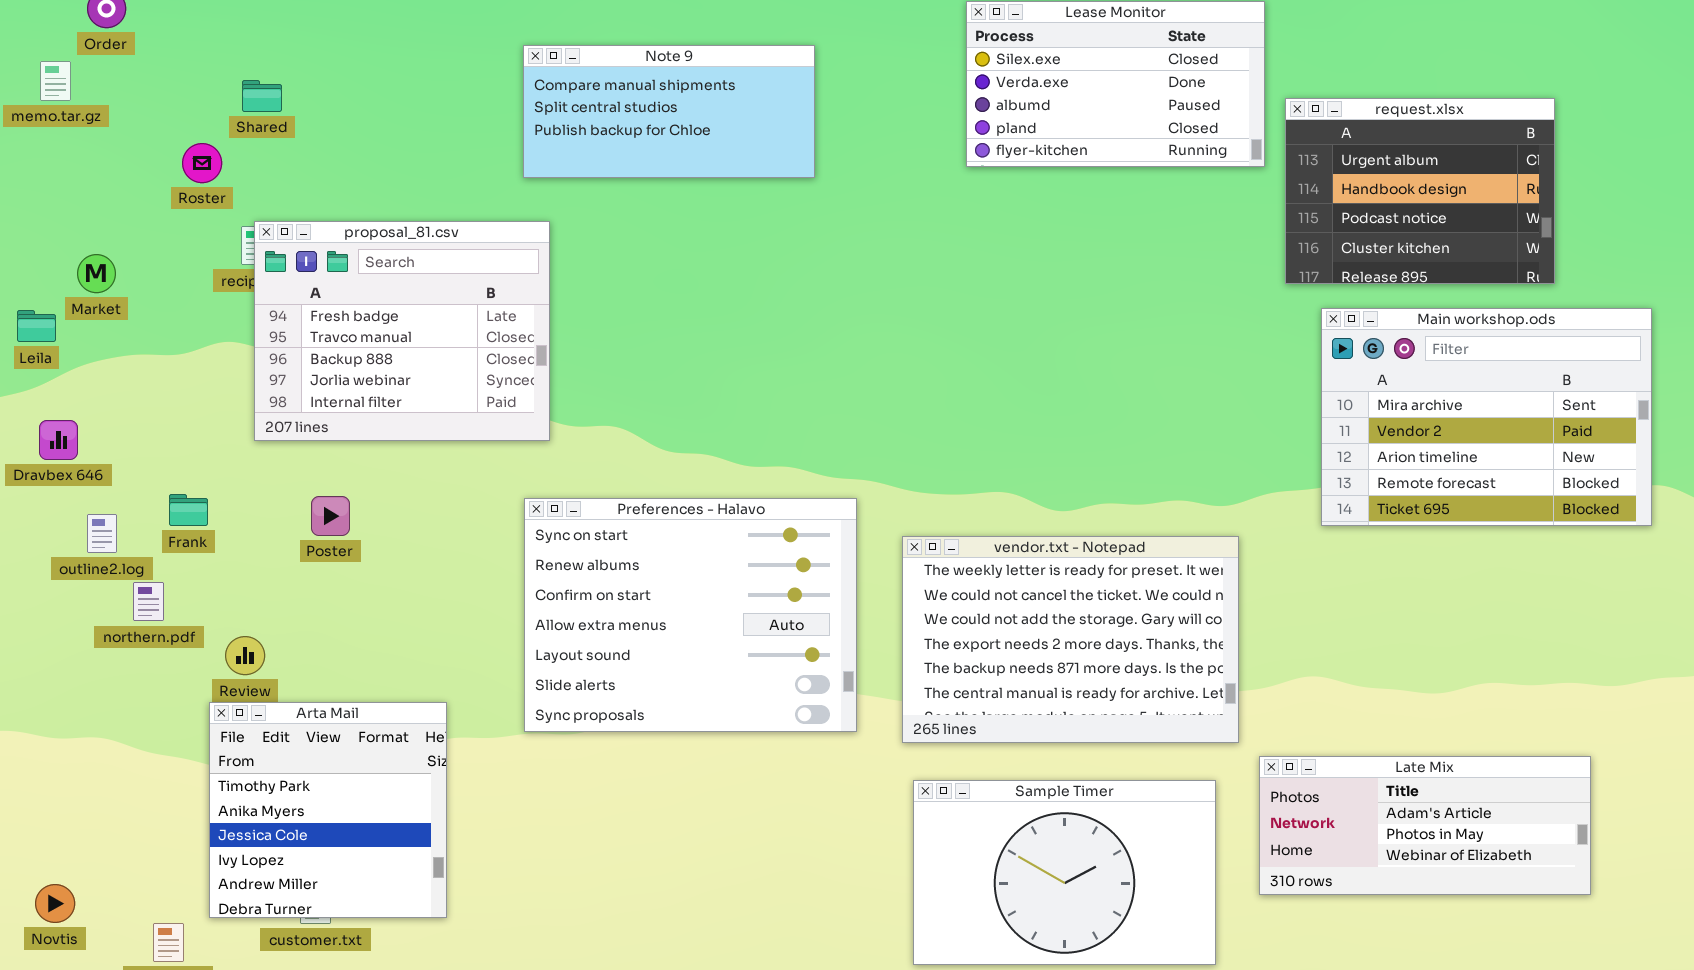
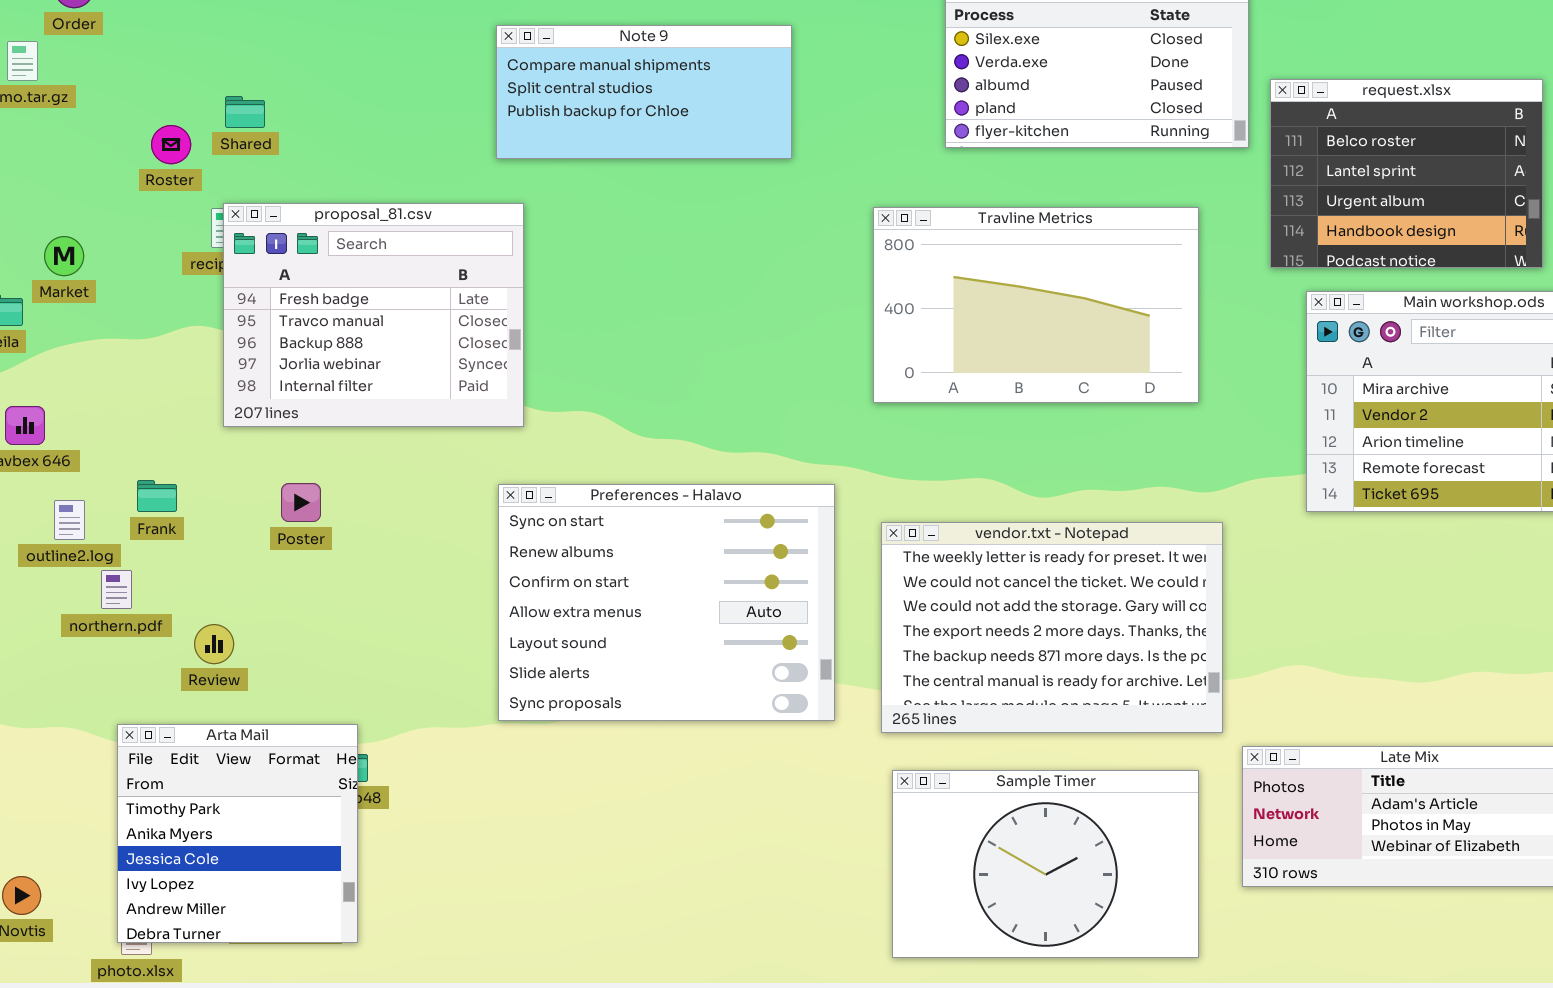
Shared: [242,80,282,112] -> [225,96,265,128], moved
request.xlsx: [1285,98,1555,284] -> [1270,79,1543,268], scrolled up 2 rows
Travline Metrics: none -> [873,207,1199,403], opened
Arta Mail: [209,702,447,918] -> [117,724,358,943], moved

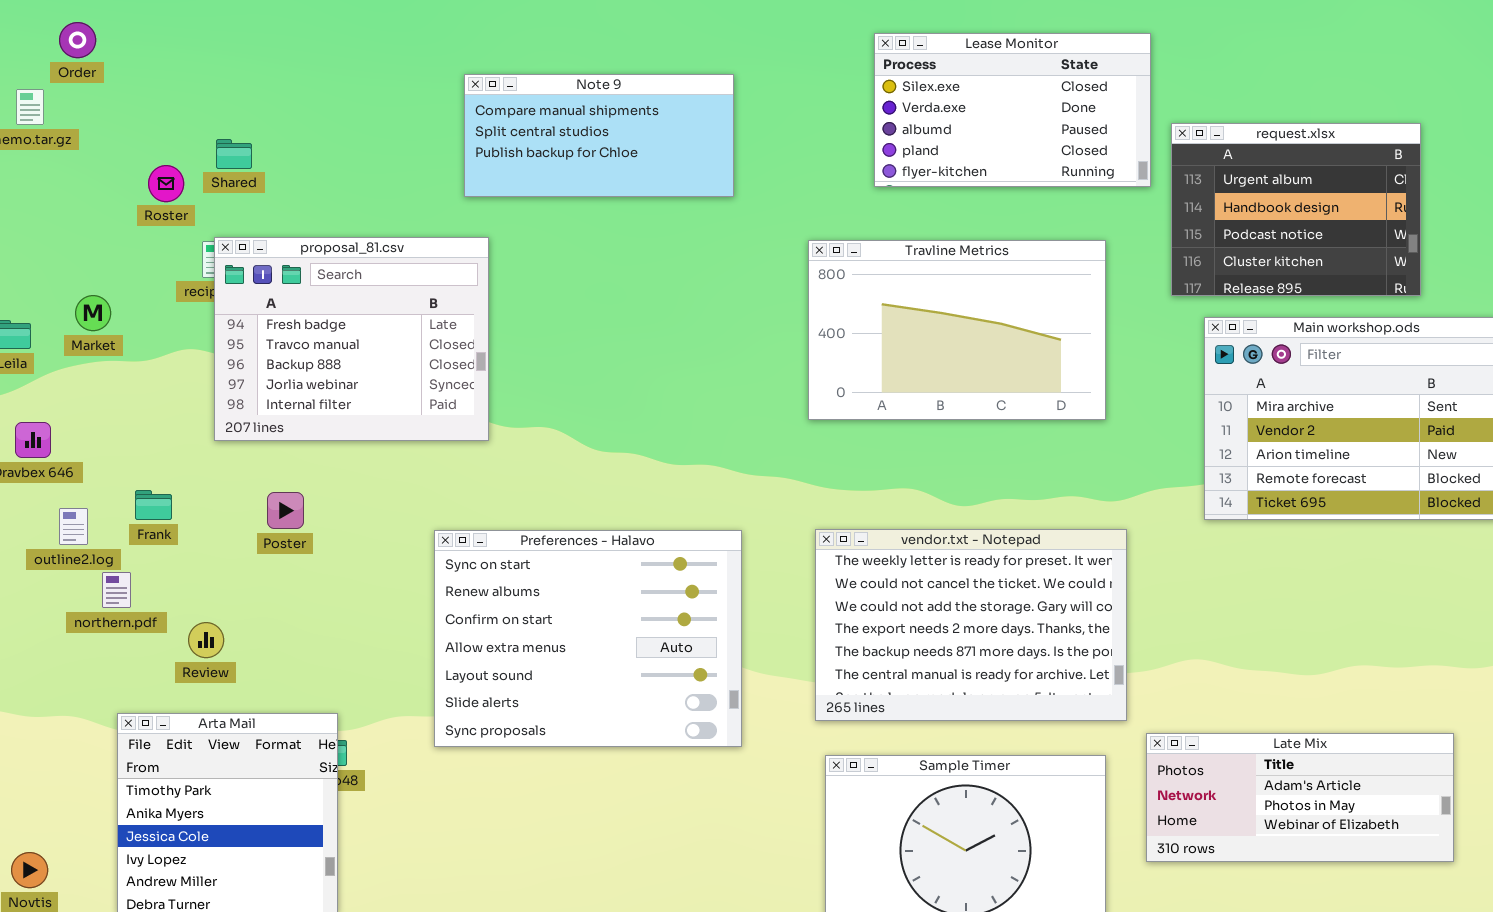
request.xlsx: [1270,79,1543,268] -> [1171,123,1421,296], scrolled down 2 rows
Market: [44,236,84,276] -> [75,295,111,331], moved
Preferences - Halavo: [498,484,835,721] -> [434,530,742,747], moved

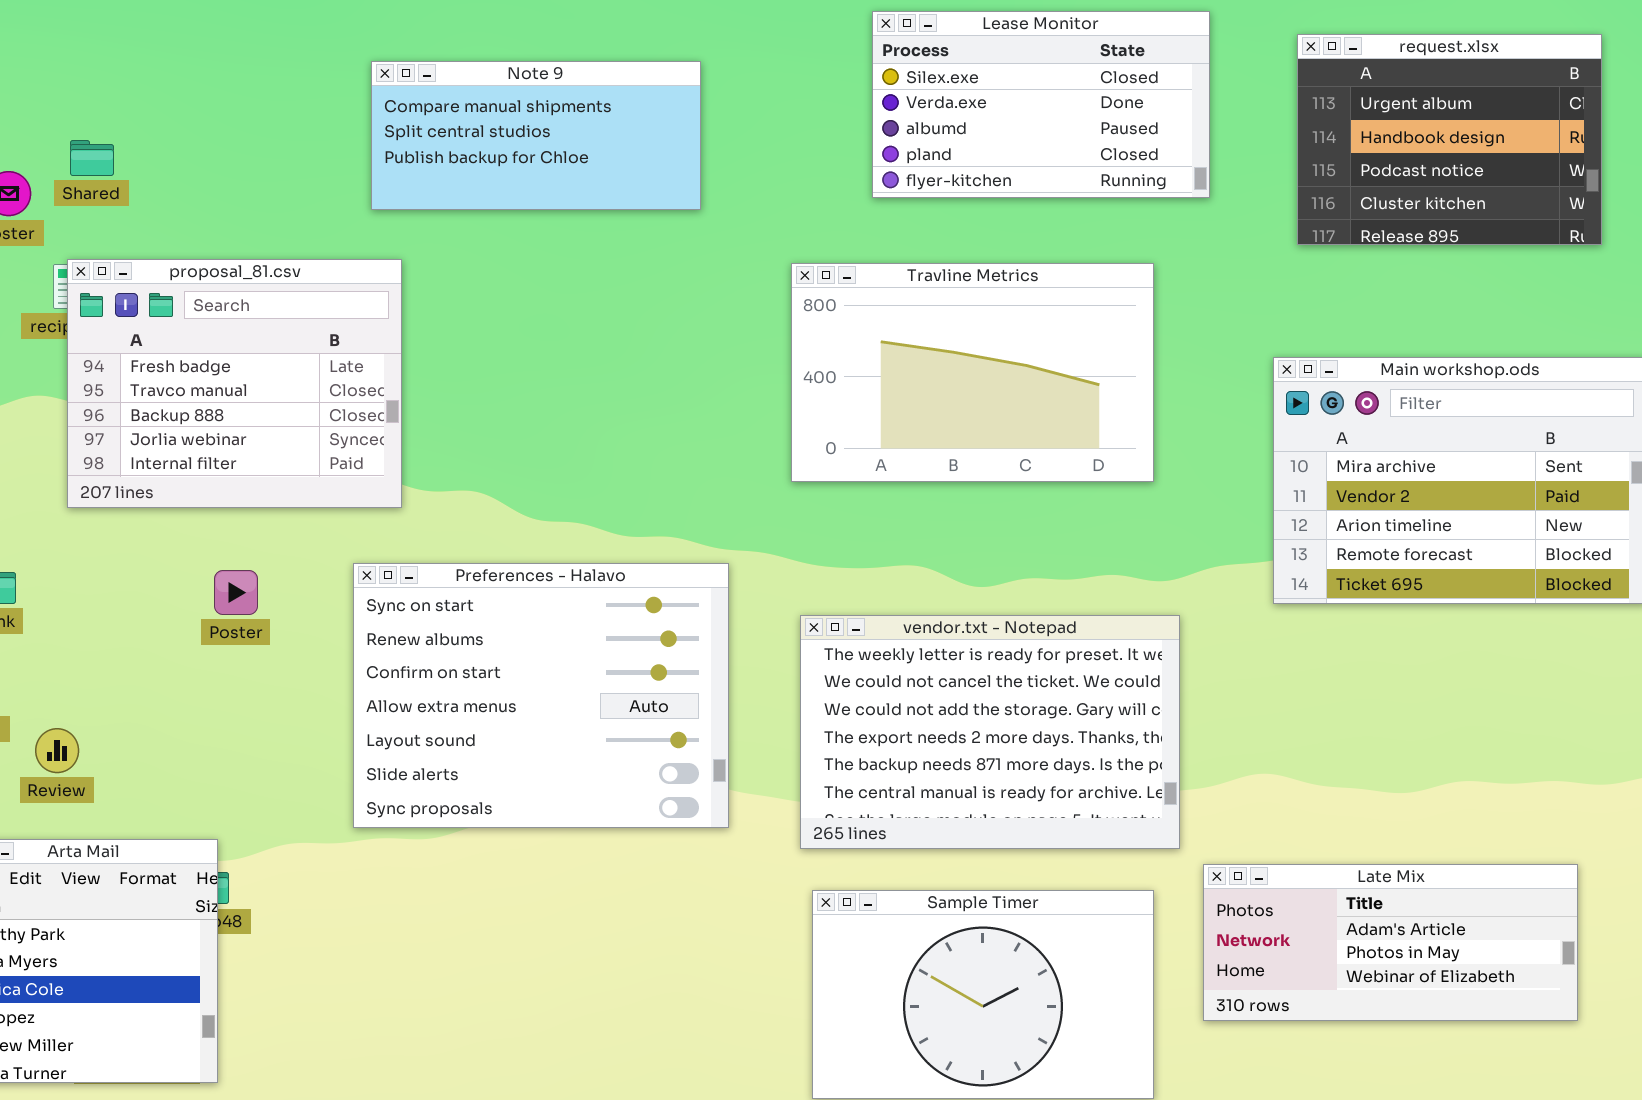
request.xlsx: [1171,123,1421,296] -> [1297,34,1602,245], moved
Poster: [267,492,304,529] -> [214,570,258,615], moved
Preferences - Halavo: [434,530,742,747] -> [353,563,729,828], moved

